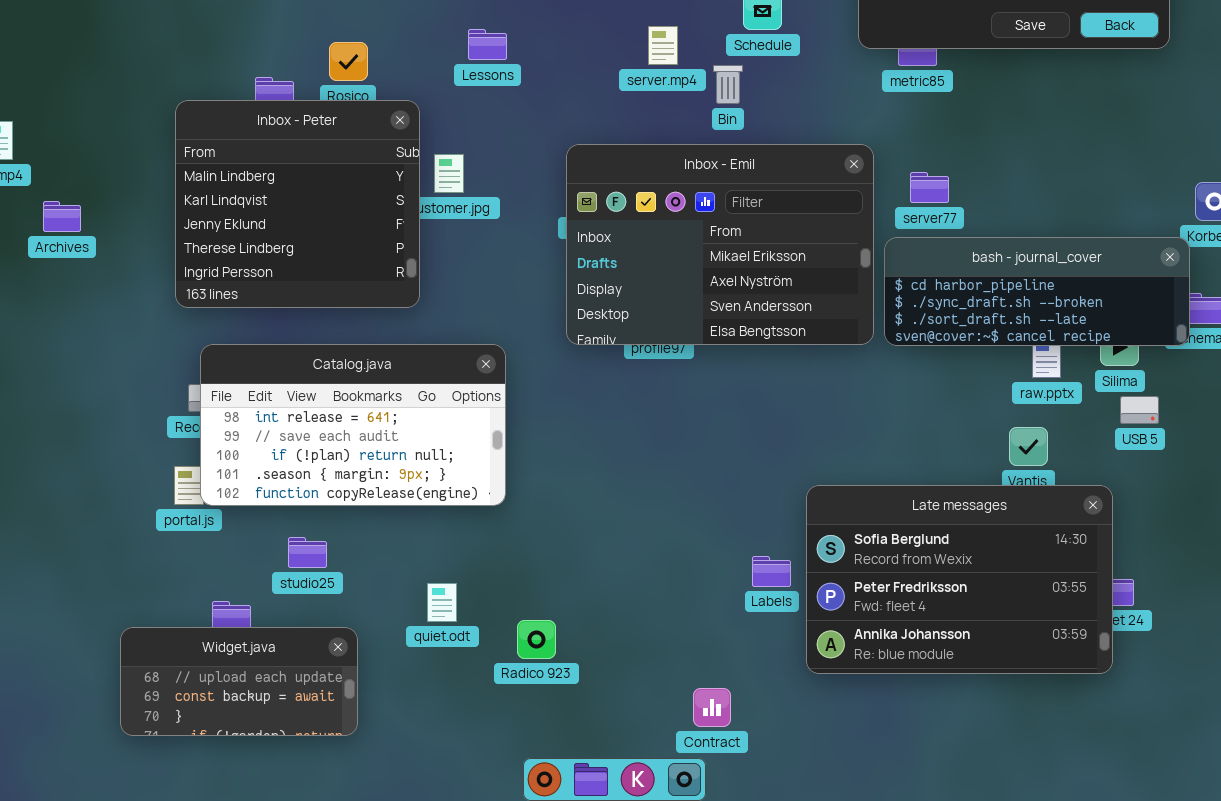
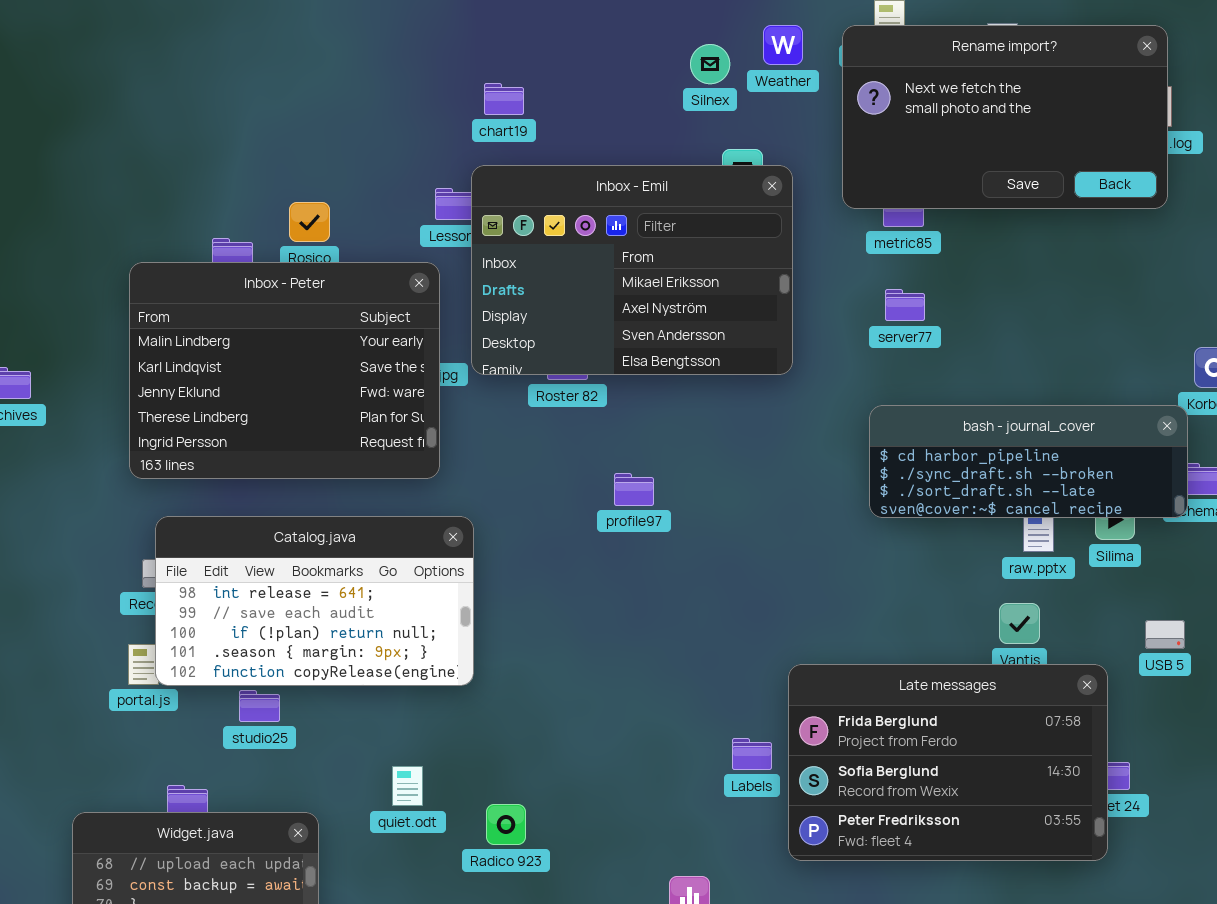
Inbox - Peter: [175,100,420,308] -> [129,262,440,479], resized
Inbox - Emil: [566,144,874,345] -> [471,165,793,375], moved
server77: [910,172,949,203] -> [885,289,925,321], moved
USB 5: [1120,396,1159,424] -> [1145,620,1185,649], moved
Late messages: [806,485,1113,674] -> [788,664,1108,861], scrolled up 1 row
studio25: [288,537,327,568] -> [239,690,280,722], moved

